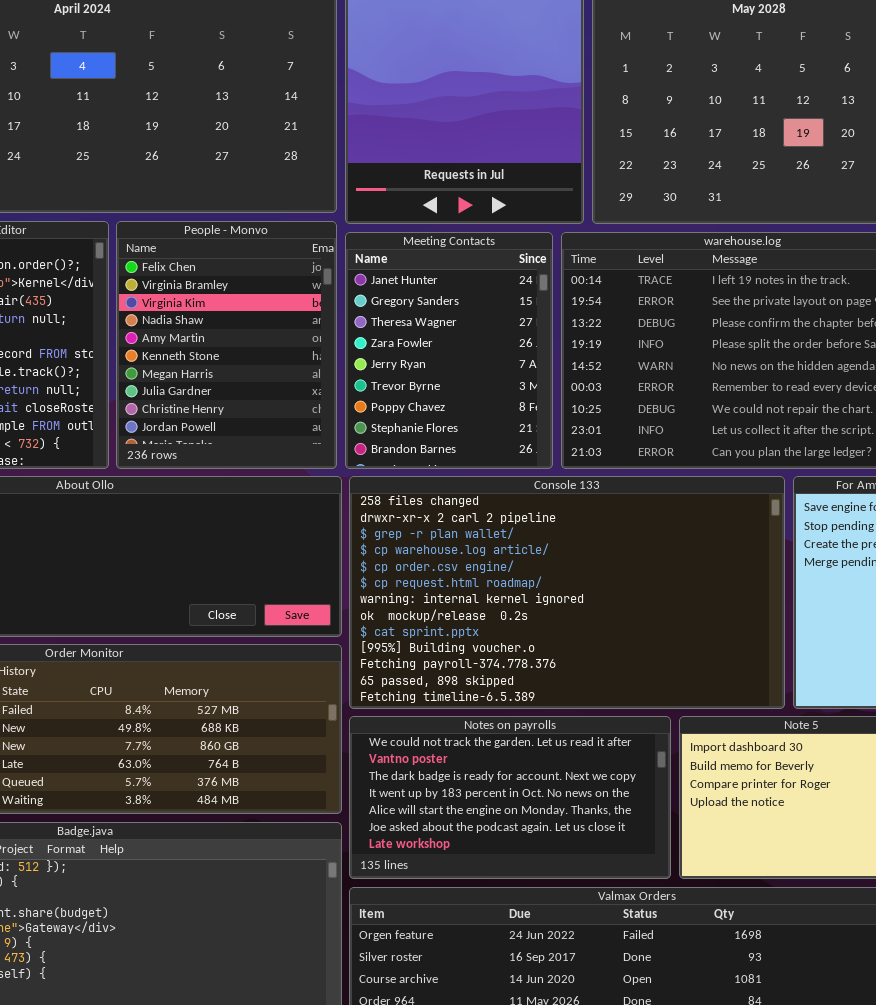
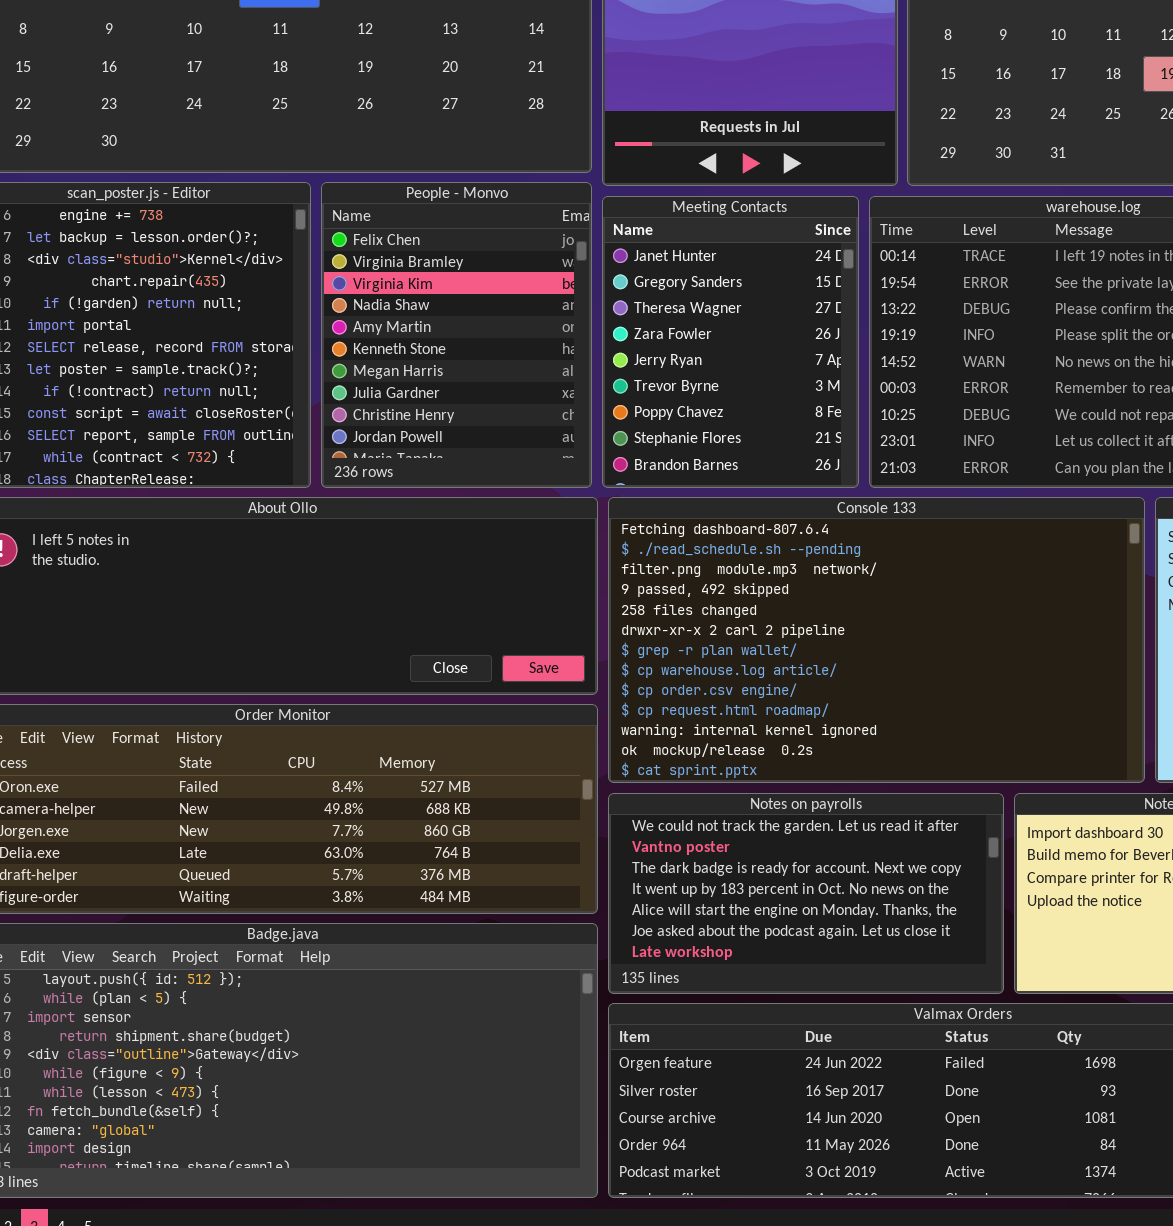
Console 133: [349,476,785,709] -> [608,497,1145,783], scrolled up 4 rows

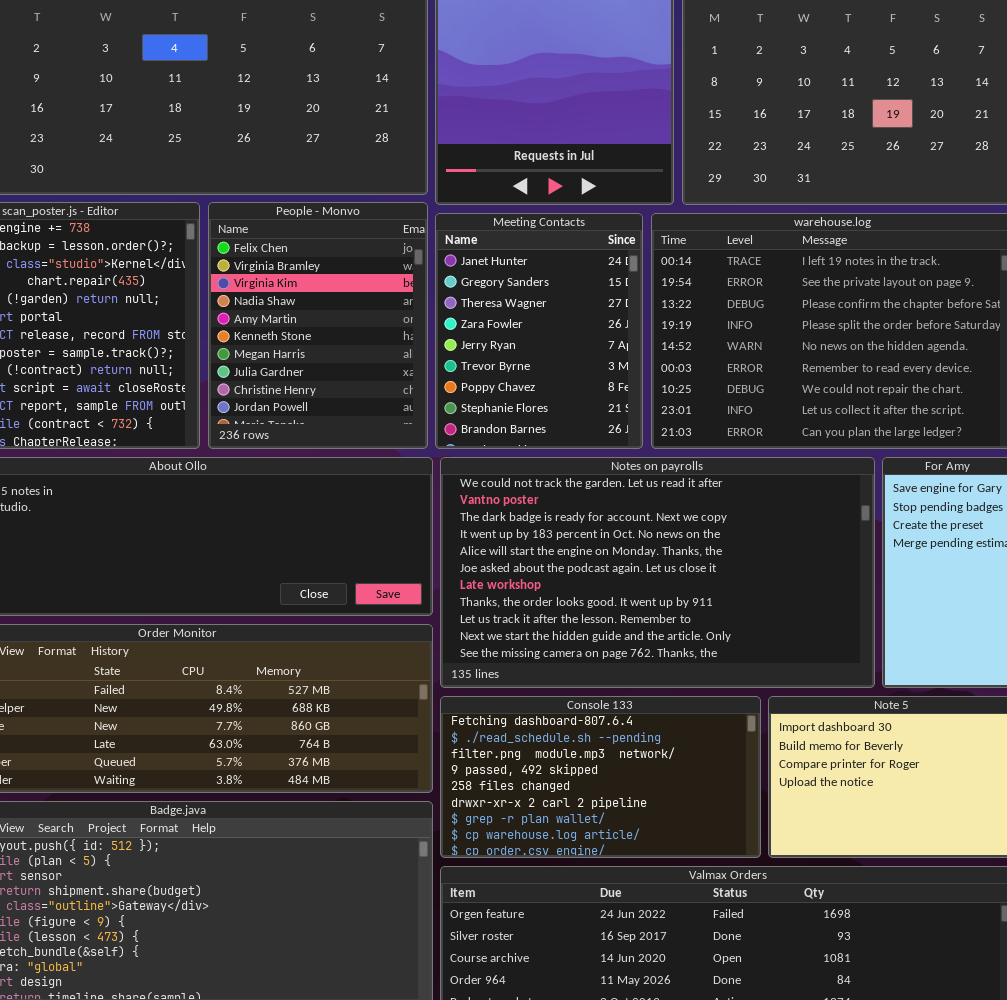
Console 133: [608,497,1145,783] -> [440,696,761,858], moved, resized
Notes on payrolls: [608,793,1004,994] -> [440,457,875,688], moved, resized

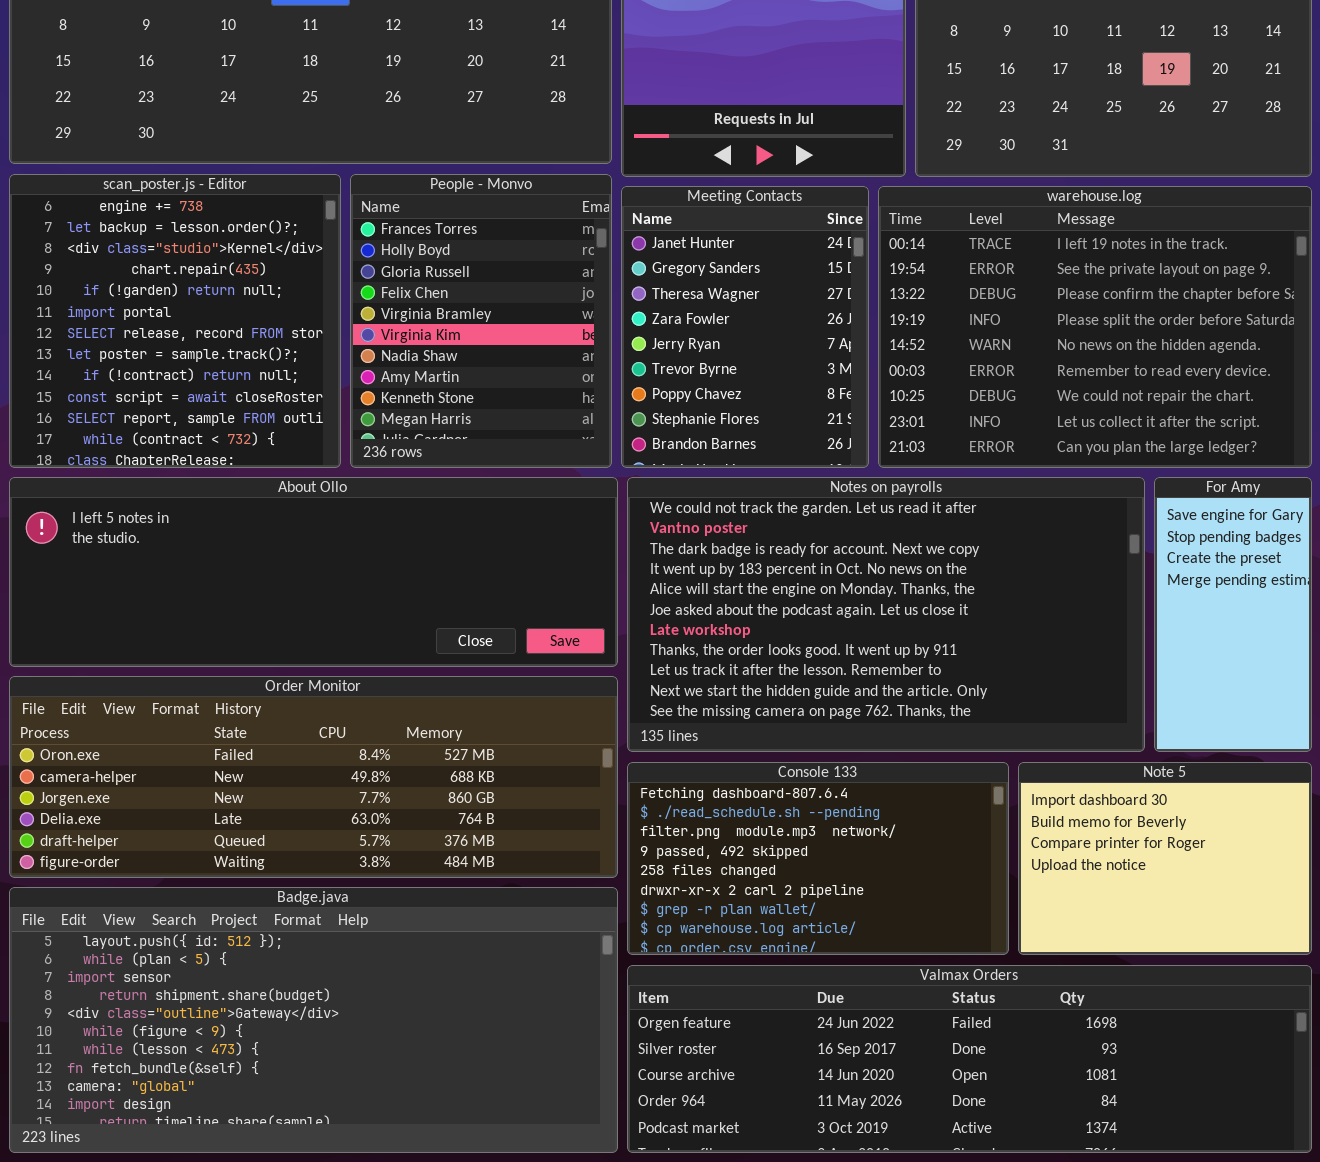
People - Monvo: [208,202,428,449] -> [350,174,612,468], scrolled up 3 rows

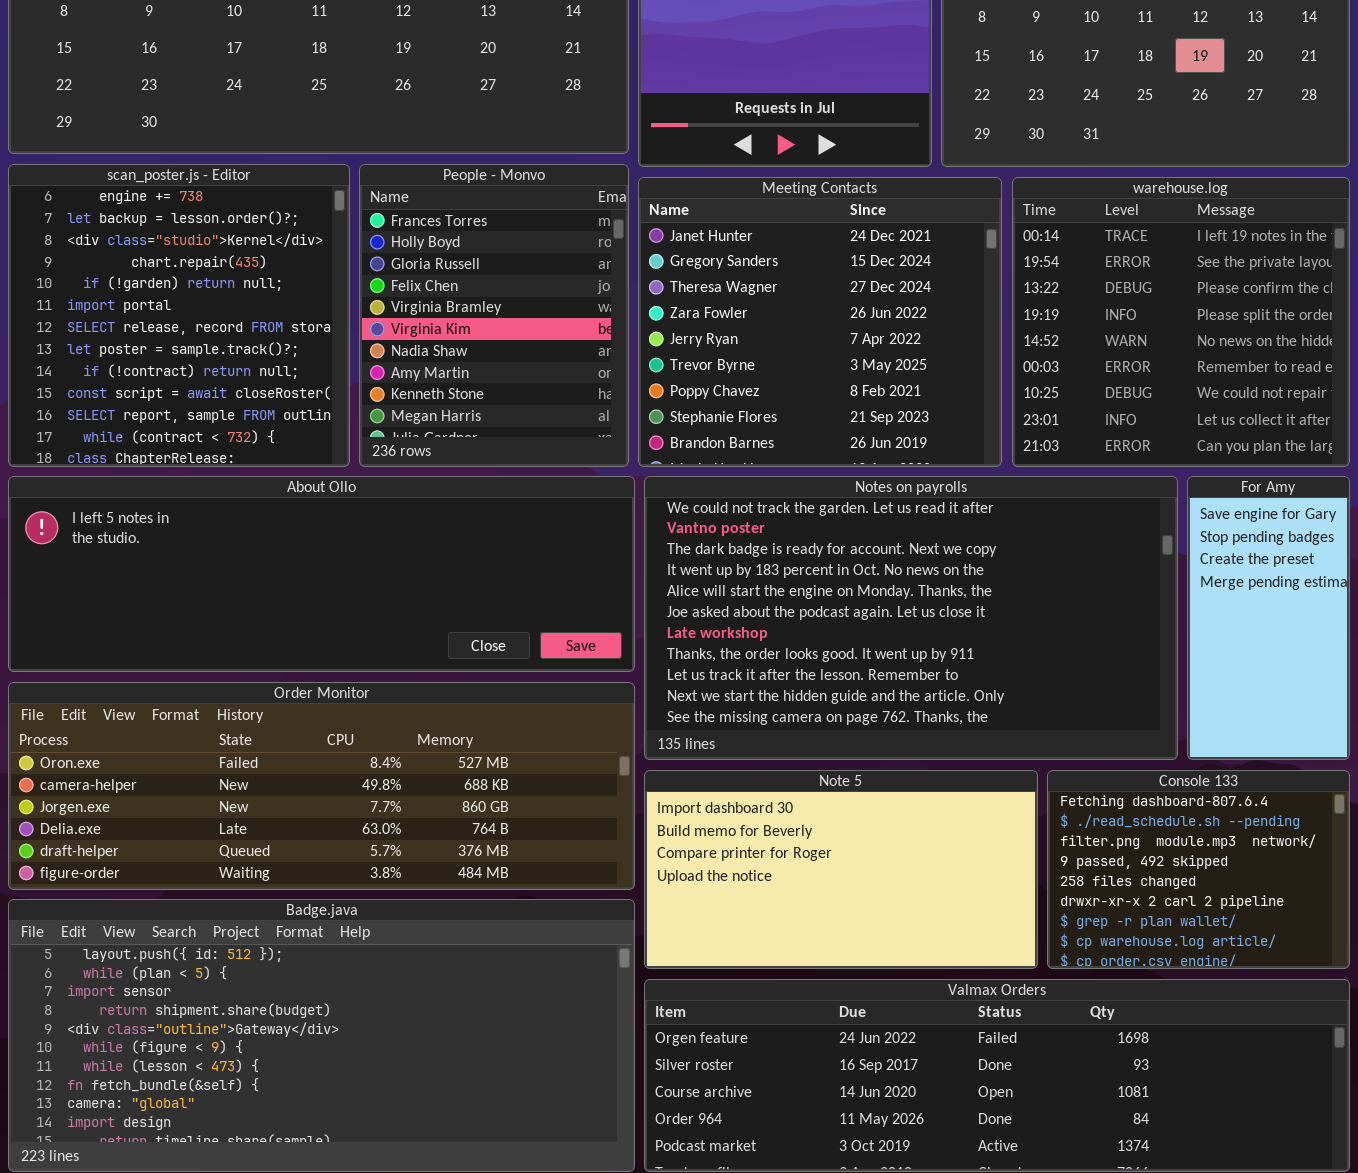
Meeting Contacts: [621,186,869,468] -> [638,177,1002,467], resized
warehouse.log: [878,186,1312,468] -> [1012,177,1350,467], resized
Console 133: [627,762,1009,955] -> [1047,770,1350,969], moved, resized
Note 5: [1018,762,1312,955] -> [644,770,1038,969], moved, resized

